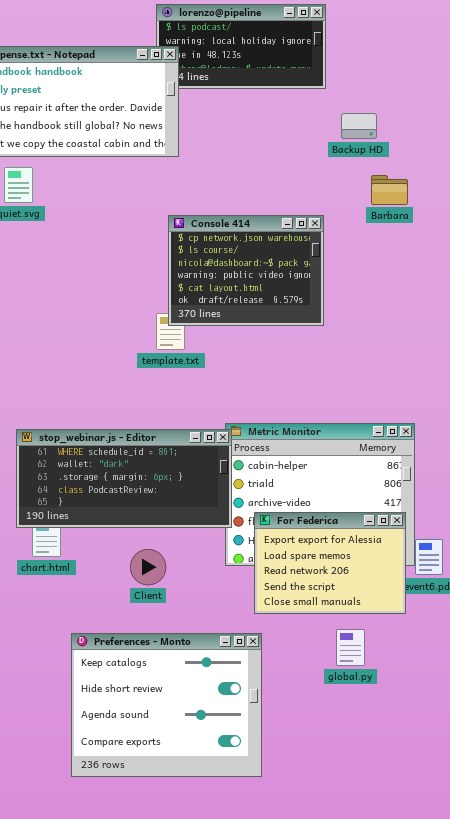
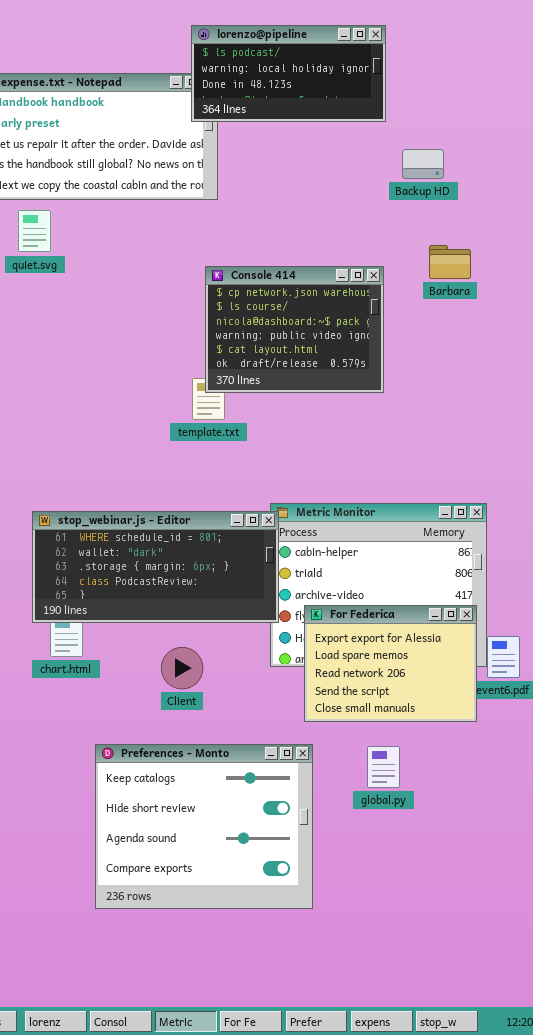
lorenzo@pipeline: [156,4,326,89] -> [191,25,386,122], raised
Barbara: [371,175,408,205] -> [429,245,471,279], moved
global.py: [336,629,365,666] -> [367,746,400,788], moved

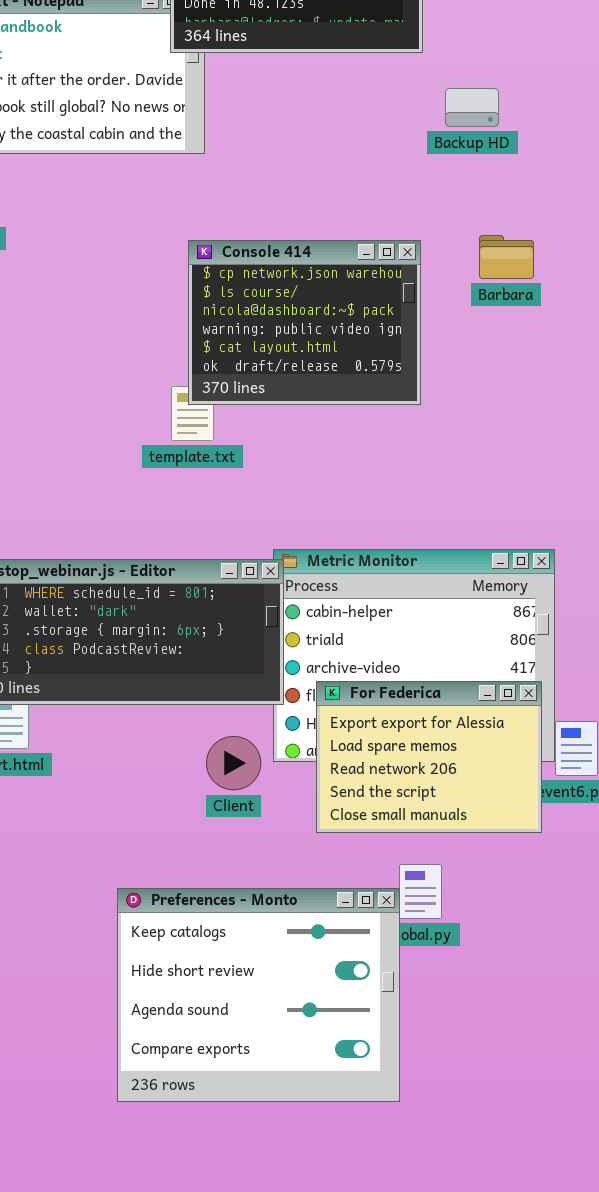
Barbara: [429,245,471,279] -> [479,235,534,279], moved
Client: [161,647,203,689] -> [206,736,261,790], moved
Preferences - Monto: [95,744,313,909] -> [117,888,400,1102], moved

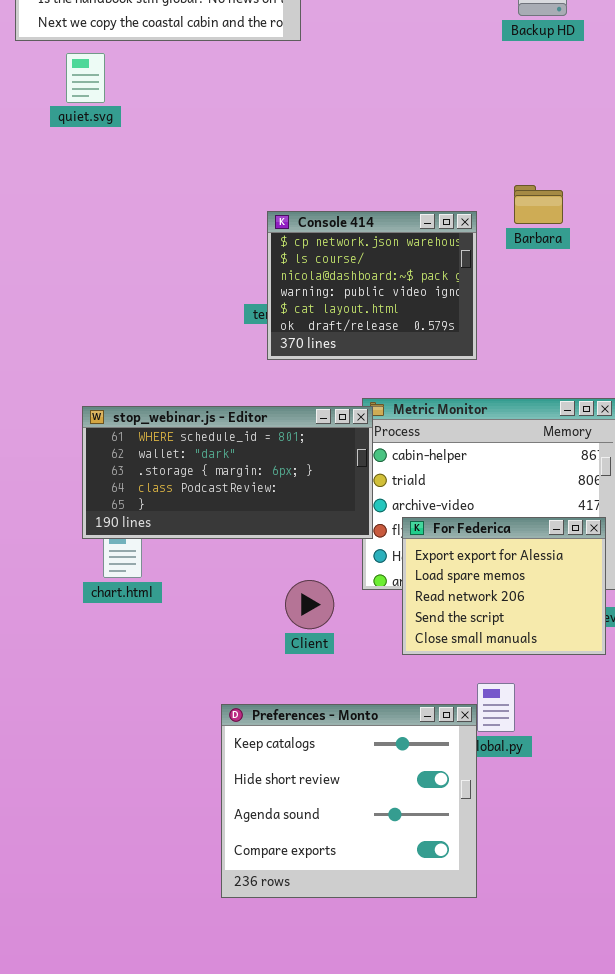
Barbara: [479,235,534,279] -> [514,185,563,224], moved
Console 414: [188,240,421,405] -> [267,211,477,360], moved
Client: [206,736,261,790] -> [285,580,334,629], moved

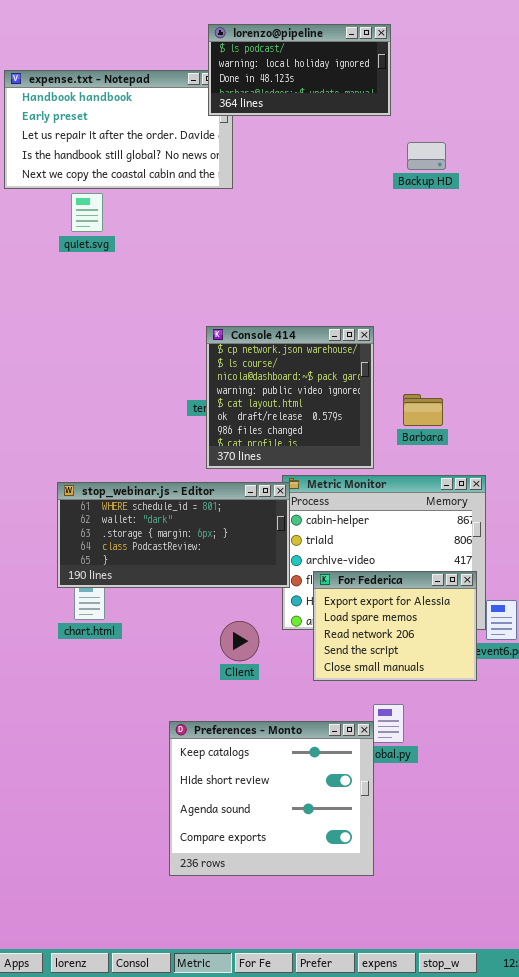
quiet.svg: [66,53,105,103] -> [71,193,103,232], moved
Barbara: [514,185,563,224] -> [403,394,443,426], moved
Console 414: [267,211,477,360] -> [206,326,374,469], resized

